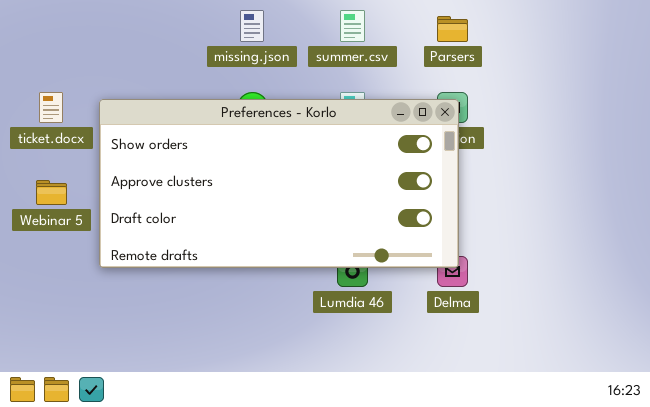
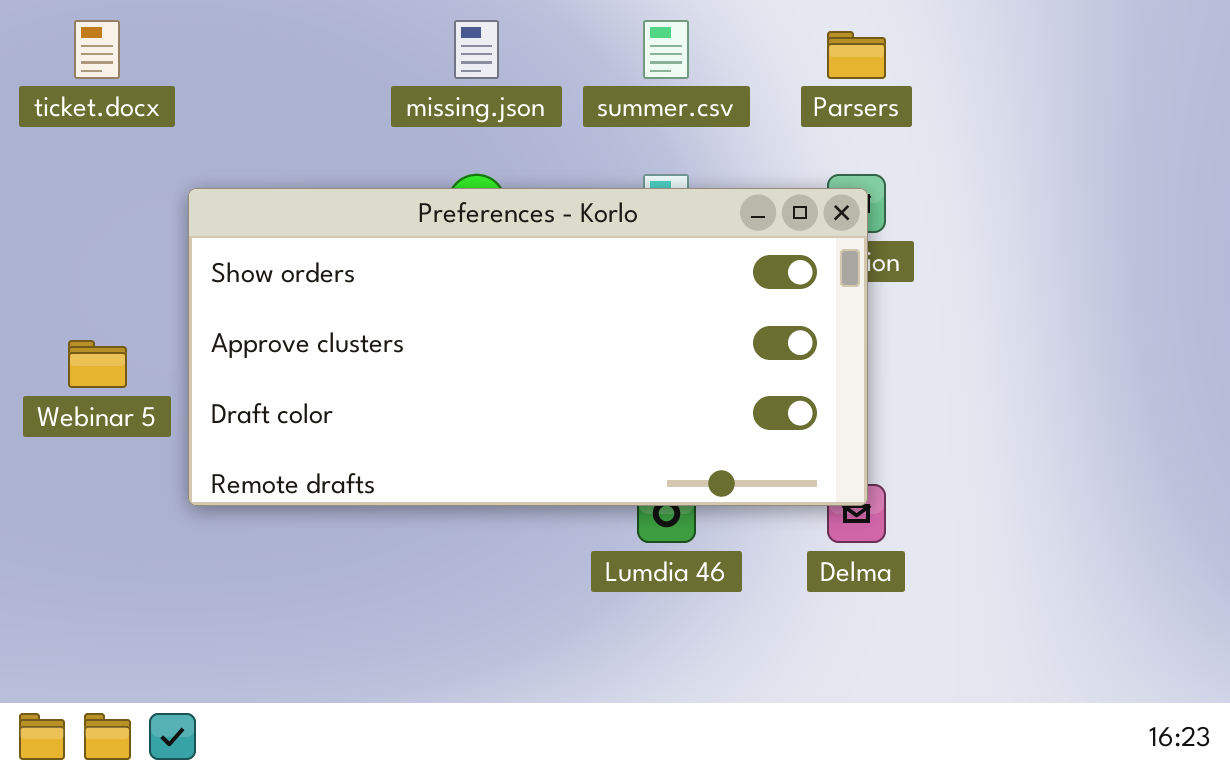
ticket.docx: [39,92,63,123] -> [74,20,120,79], moved

